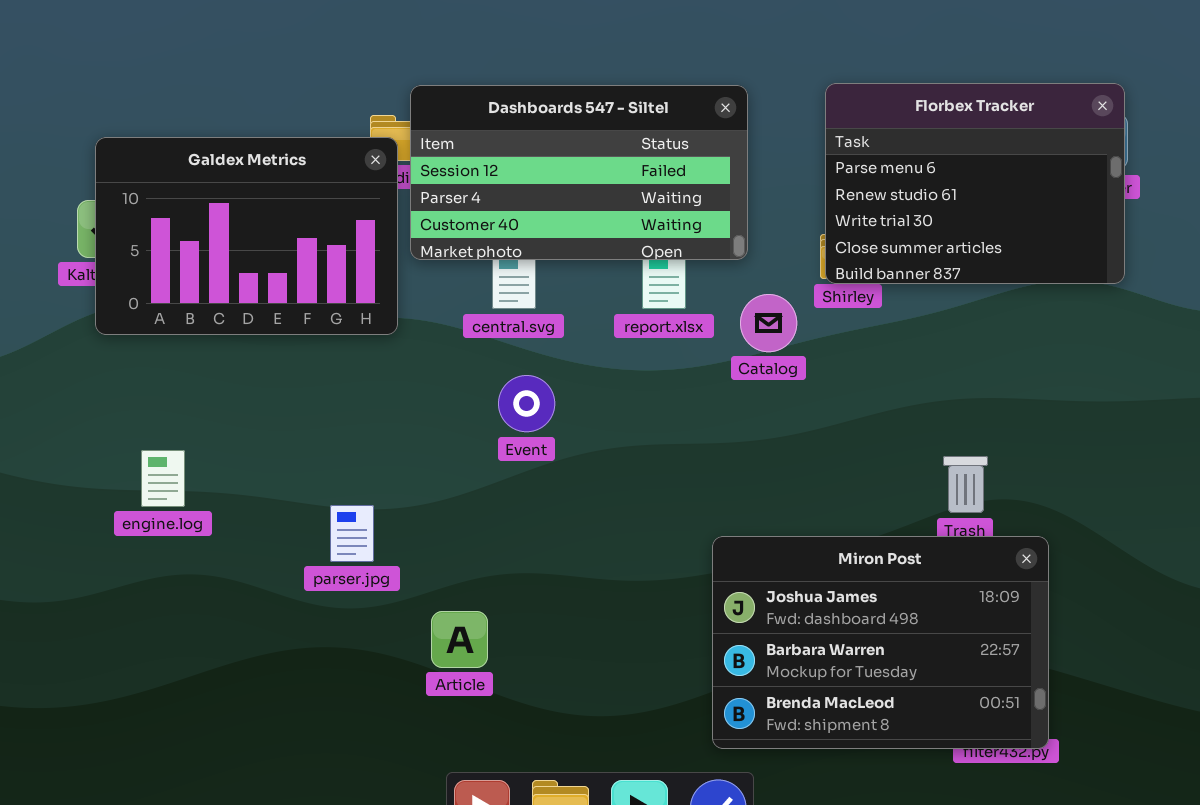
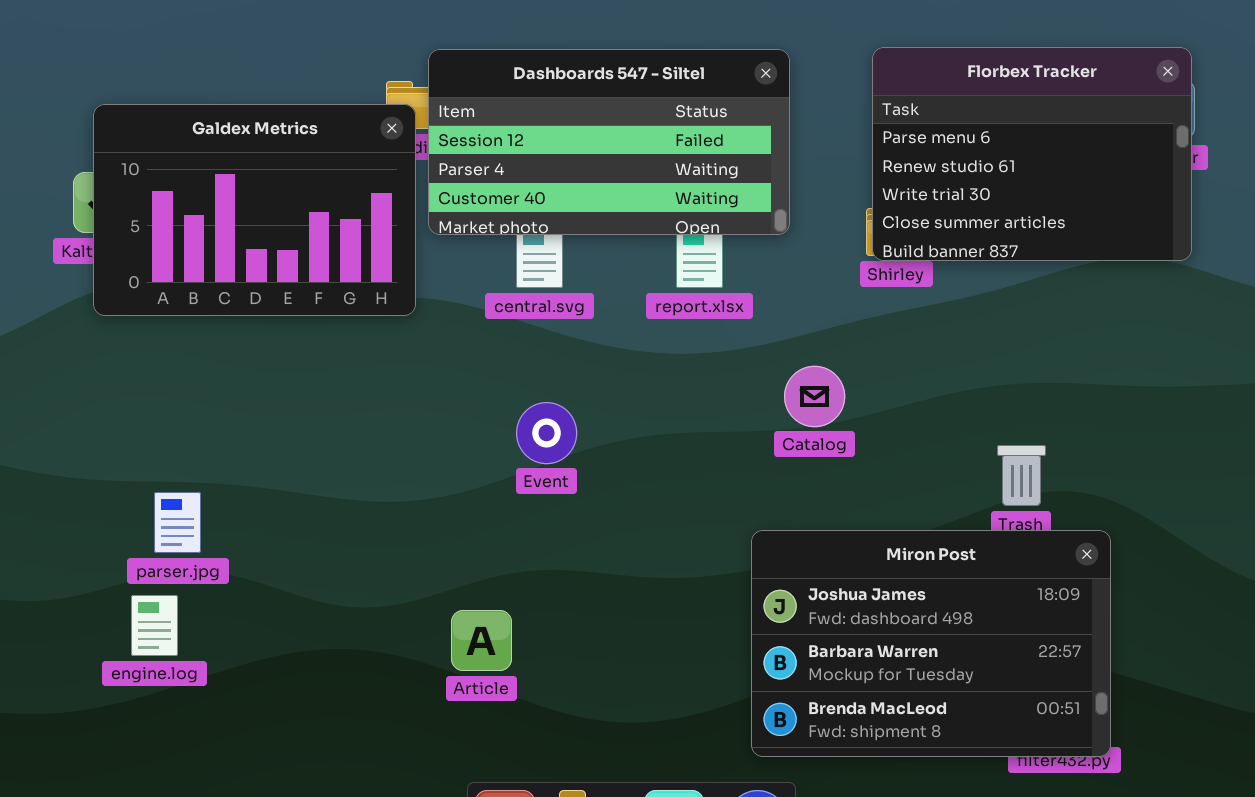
Catalog: [740,294,797,352] -> [784,366,845,427], moved
Event: [498,375,555,432] -> [516,402,577,464], moved
engine.log: [141,450,185,507] -> [131,595,178,656], moved
parser.jpg: [330,505,374,562] -> [154,492,201,553], moved

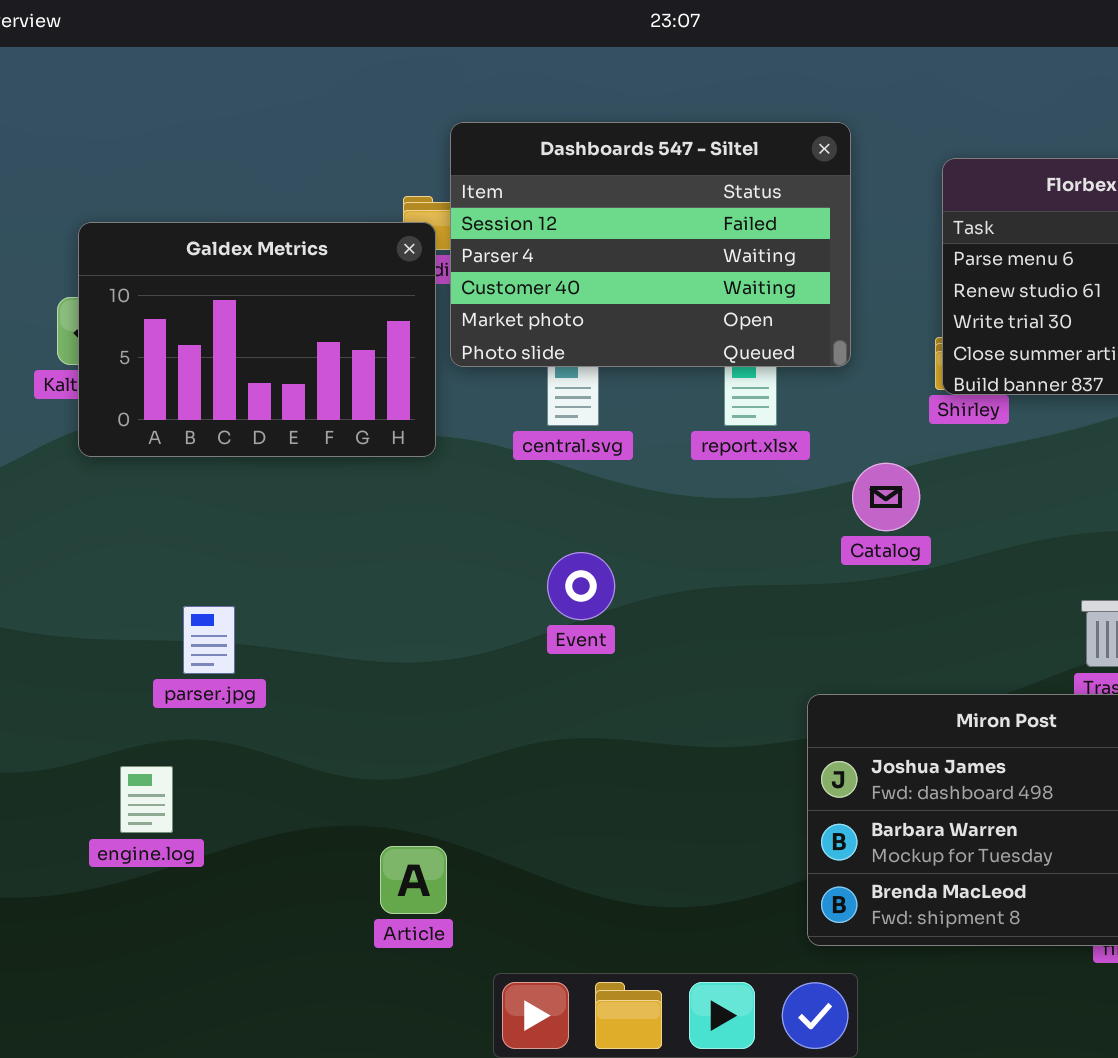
Dashboards 547 - Siltel: [428,49,790,235] -> [450,122,851,367], resized
Catalog: [784,366,845,427] -> [852,463,920,531], moved
parser.jpg: [154,492,201,553] -> [183,606,235,674], moved
Article: [451,610,512,671] -> [380,846,447,914], moved

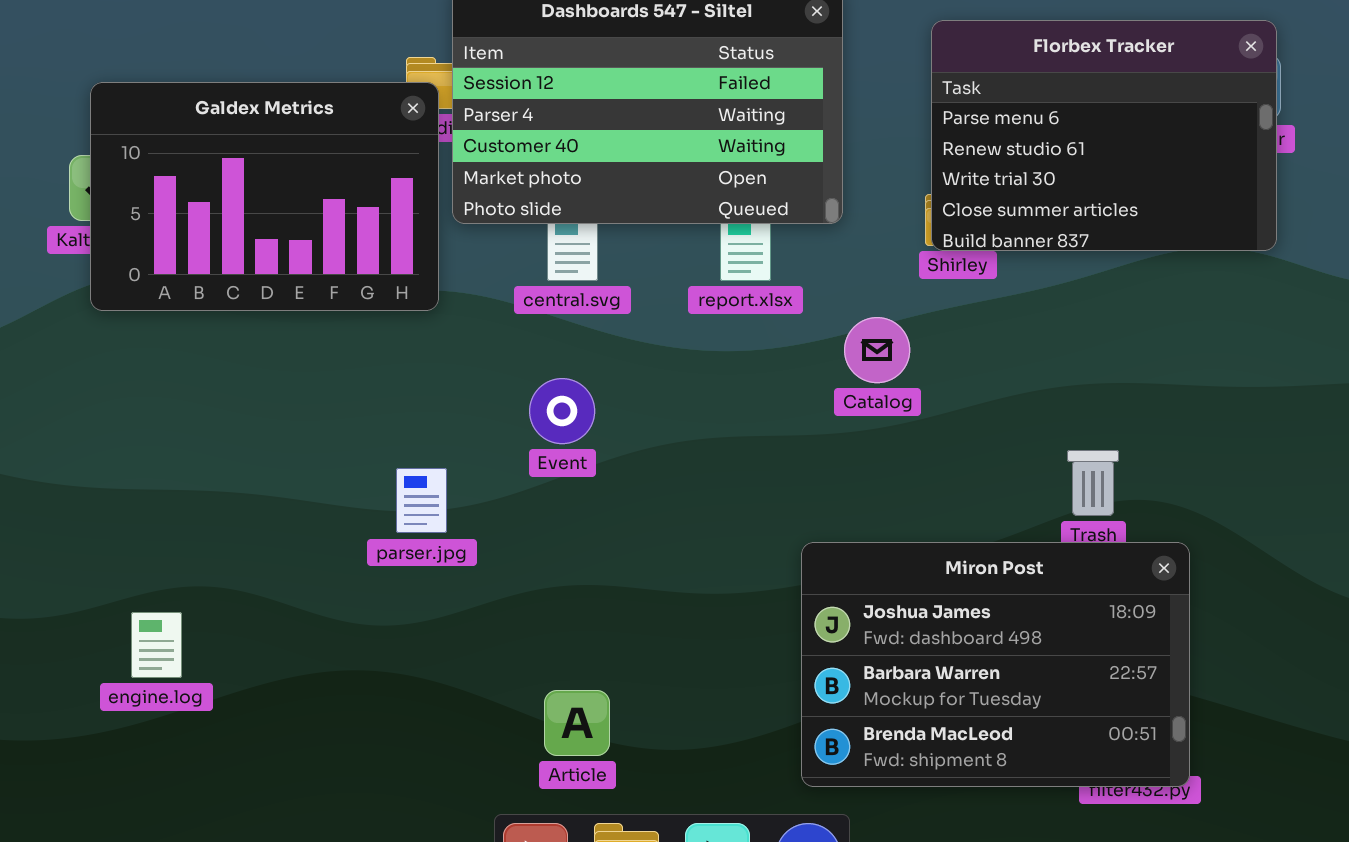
Event: [547,552,615,620] -> [529,378,595,444], moved
parser.jpg: [183,606,235,674] -> [396,468,447,533], moved
Article: [380,846,447,914] -> [544,690,610,756], moved

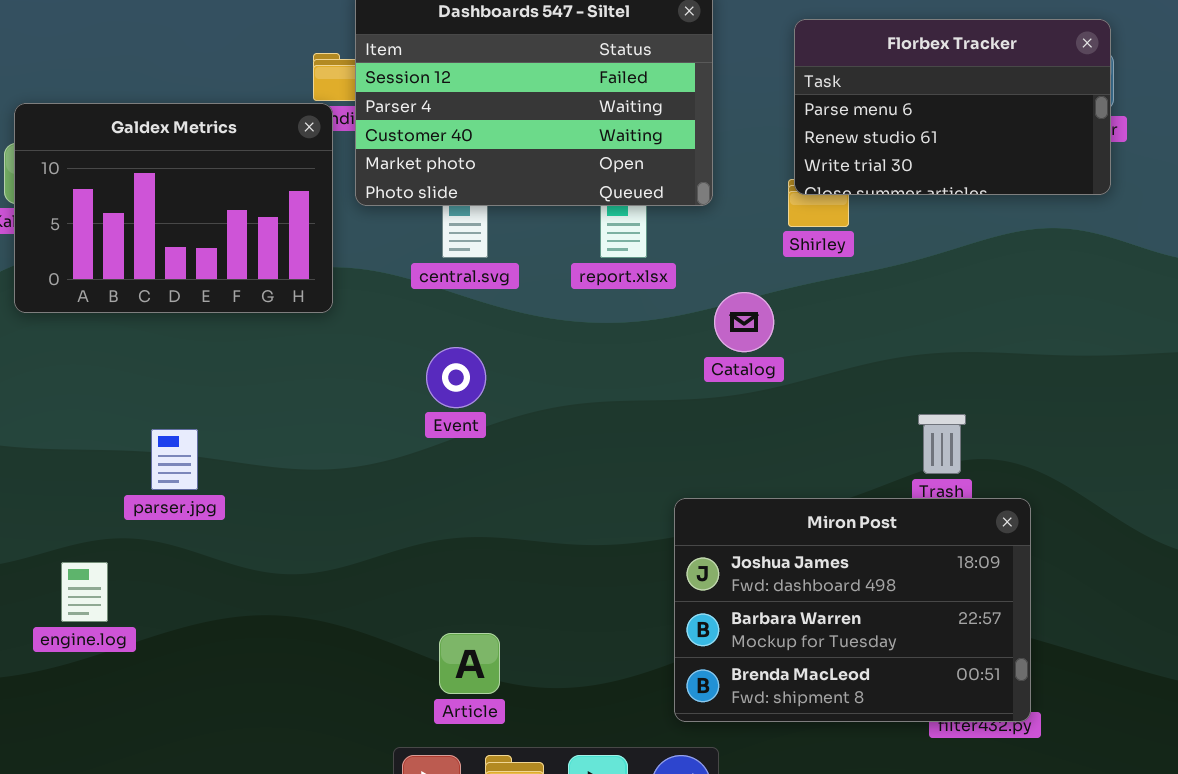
Florbex Tracker: [931,20,1277,251] -> [794,19,1111,195], resized
Galdex Metrics: [90,82,439,311] -> [14,103,333,313], moved
parser.jpg: [396,468,447,533] -> [151,429,198,490], moved

